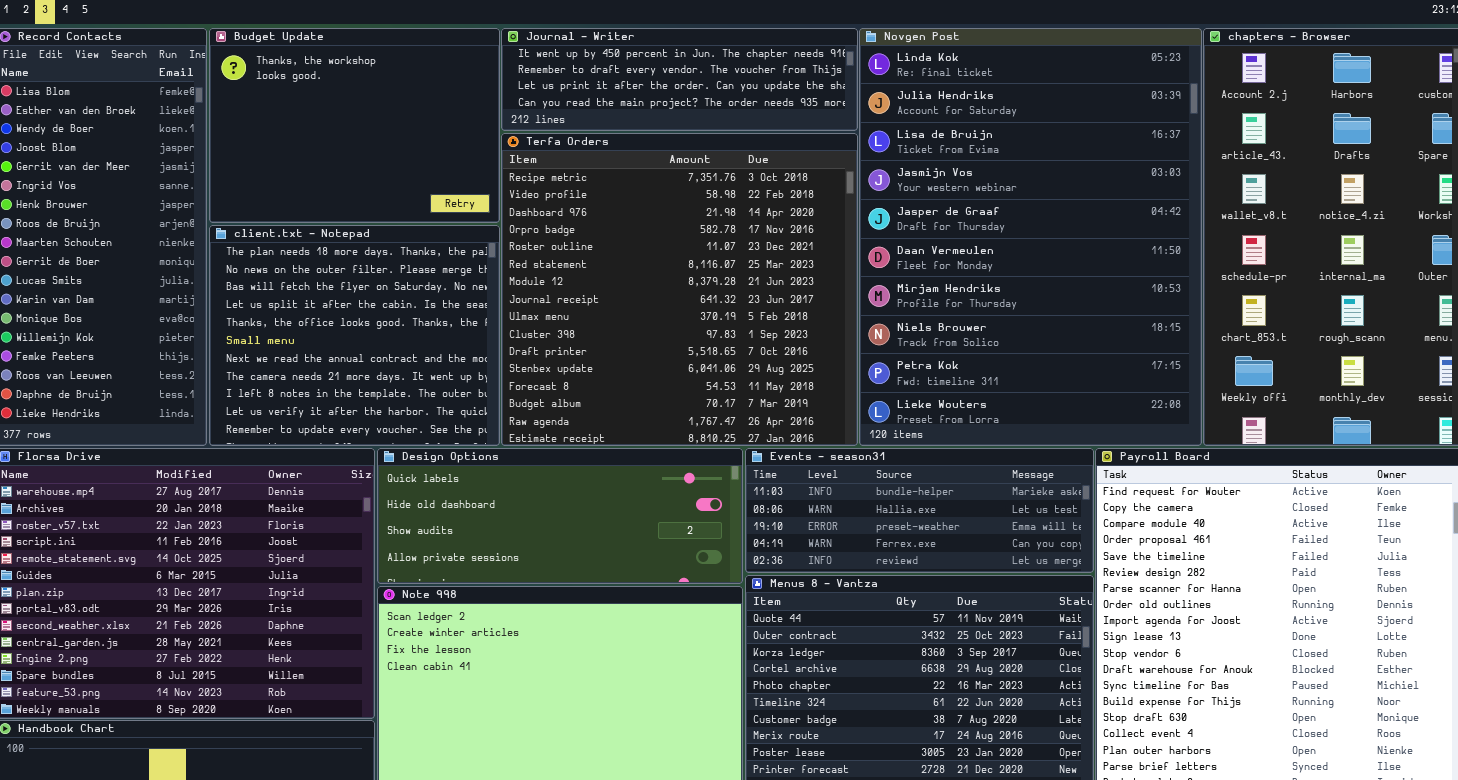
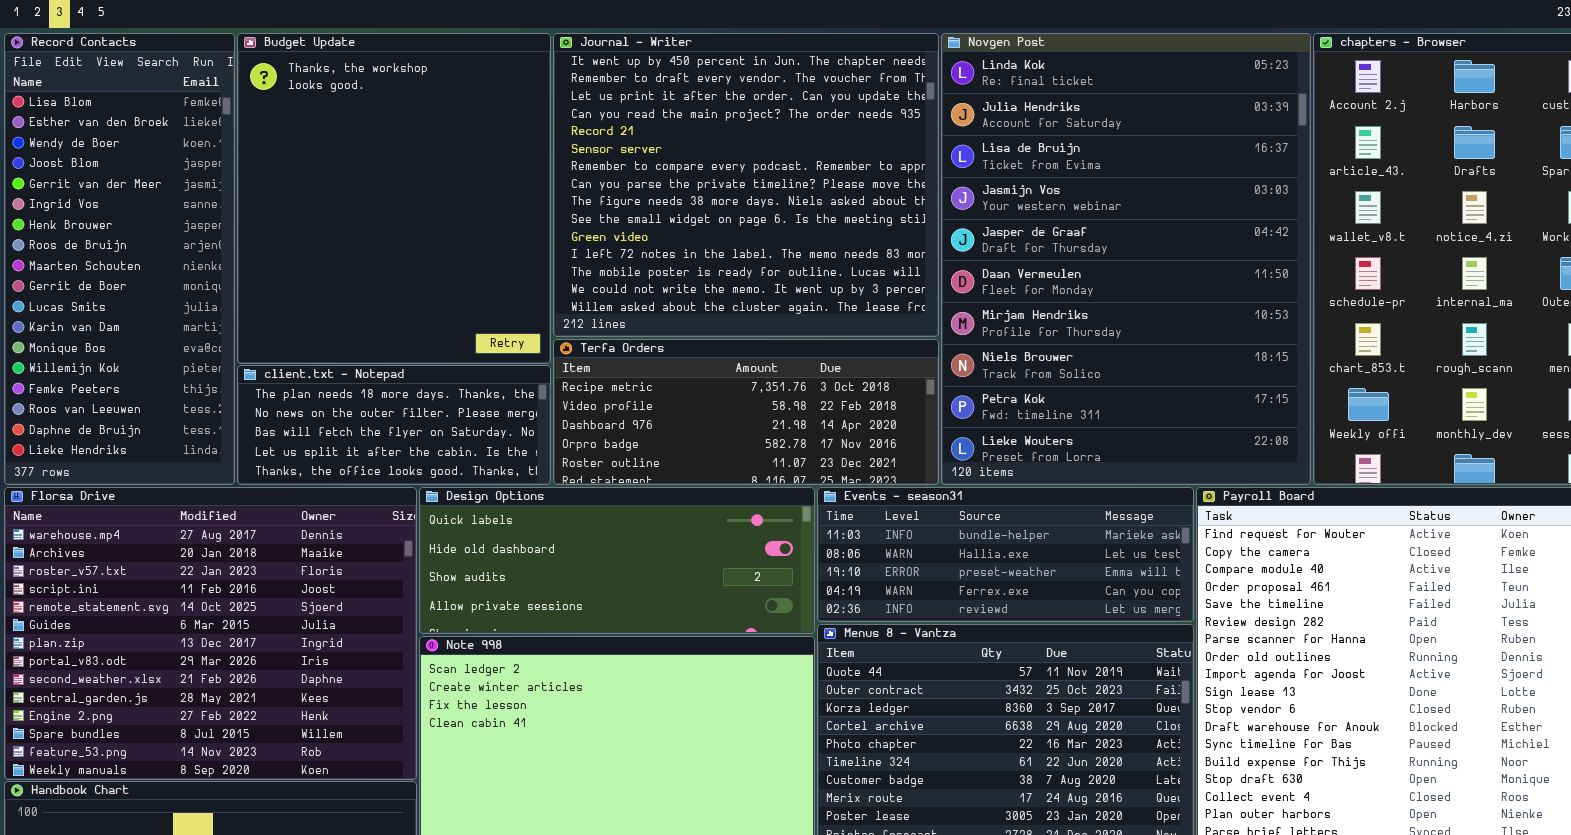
Budget Update: [209,28,500,223] -> [237,33,551,364], resized
Journal - Writer: [501,28,858,131] -> [553,33,939,337], resized
Terfa Orders: [501,133,858,446] -> [553,339,939,485], resized
client.txt - Notepad: [209,225,500,446] -> [237,365,551,485], resized

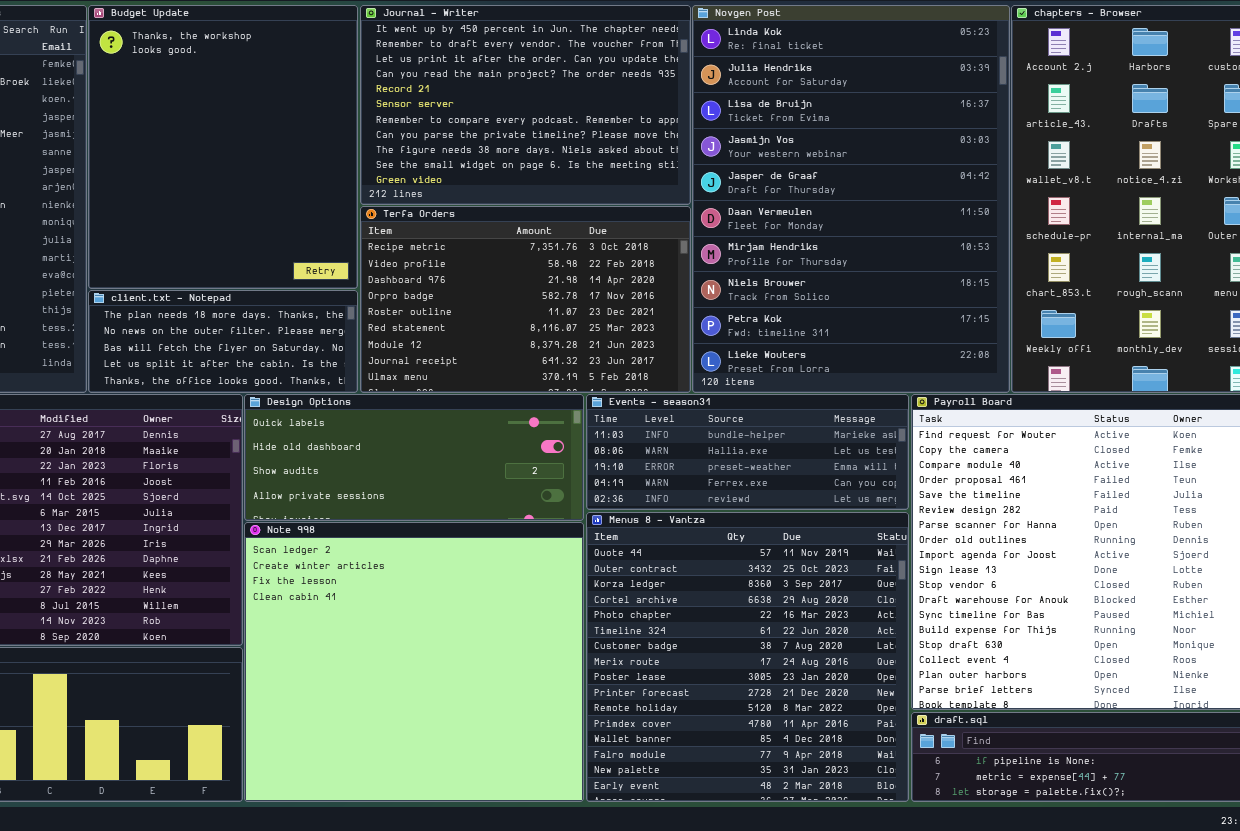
Journal - Writer: [553,33,939,337] -> [360,5,691,205], resized
Terfa Orders: [553,339,939,485] -> [360,206,691,393], resized

